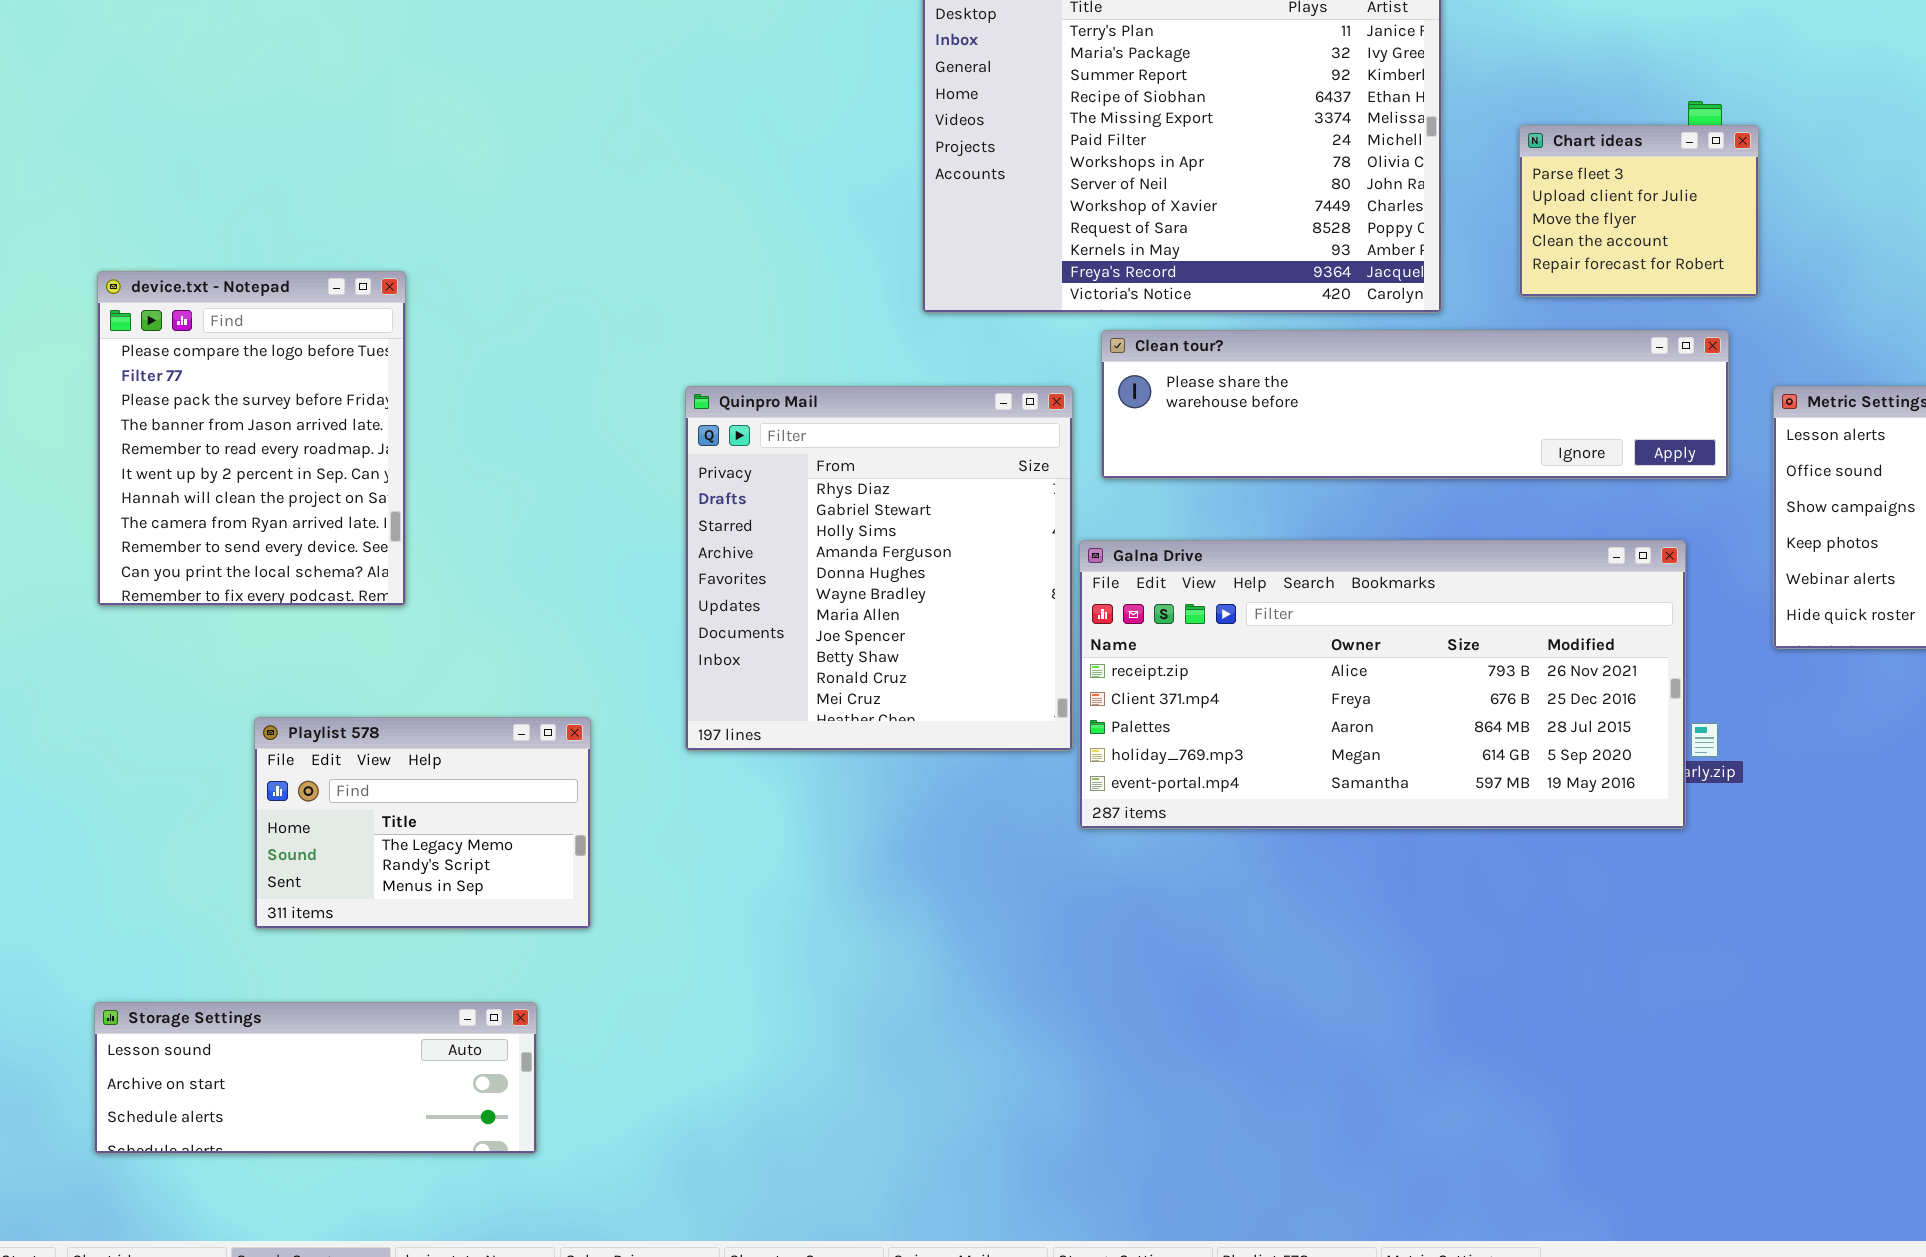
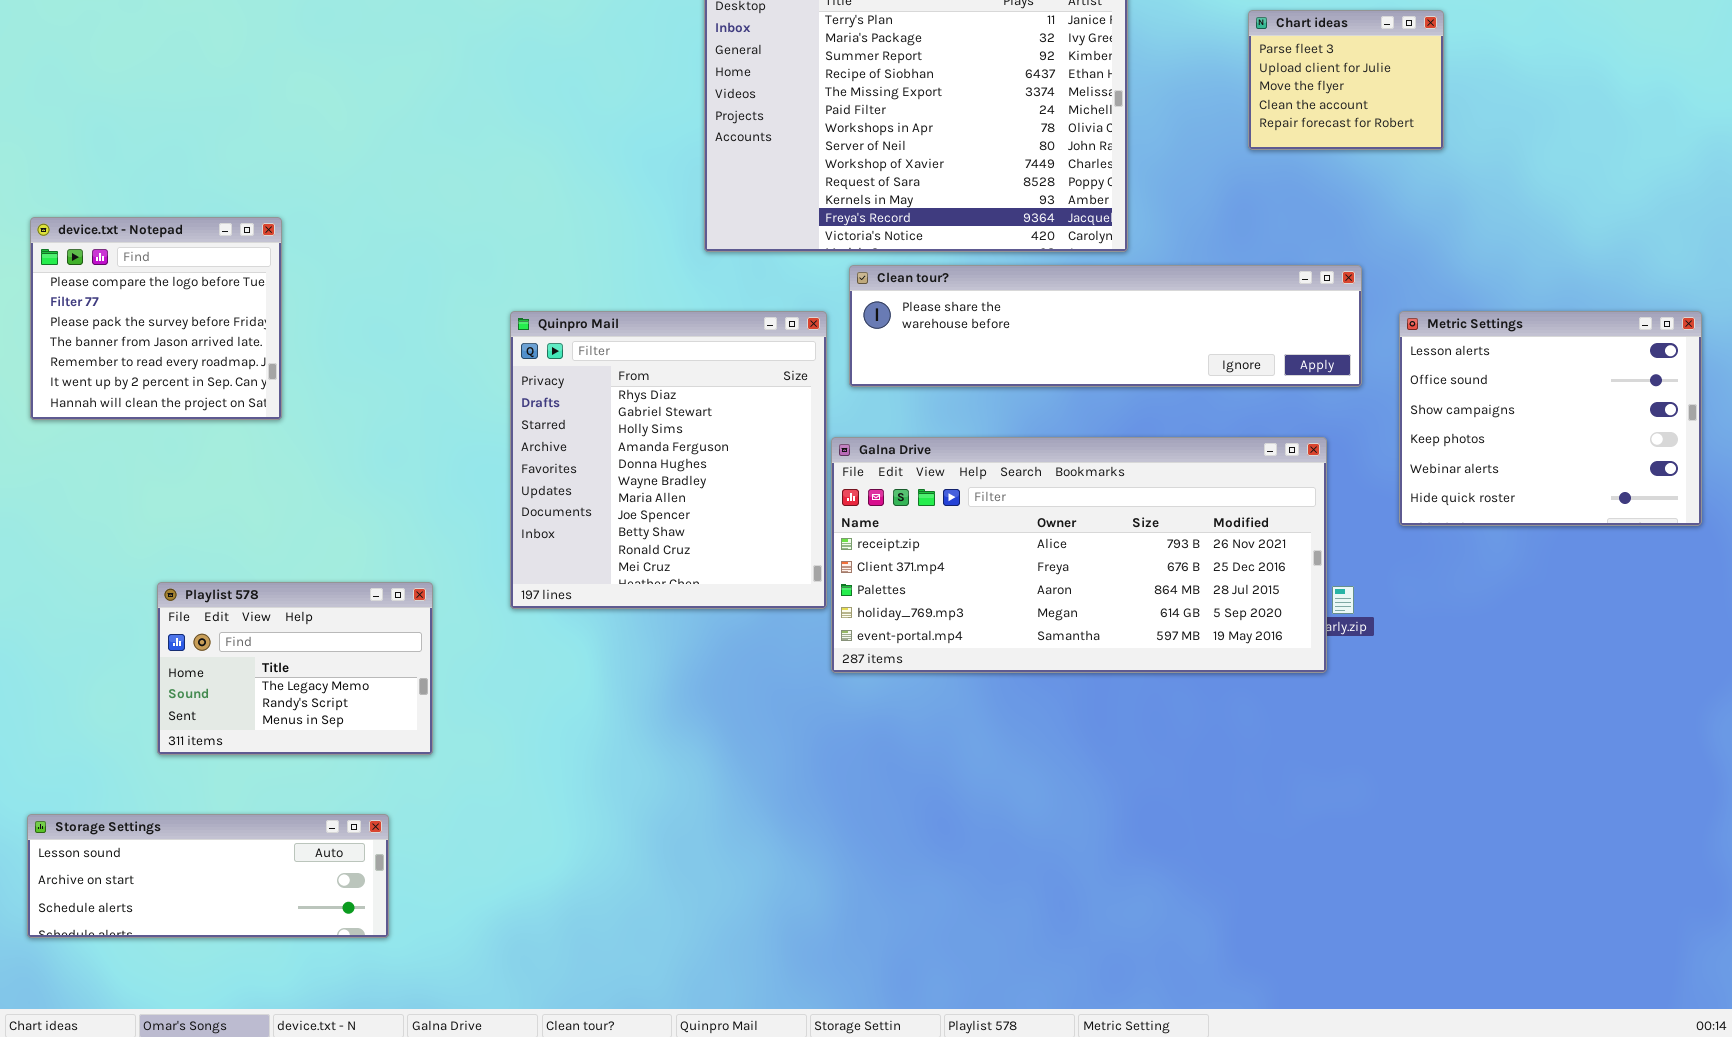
Chart ideas: [1519,125,1759,297] -> [1248,10,1444,150], moved
device.txt - Notepad: [97,271,406,606] -> [30,217,282,420], resized

